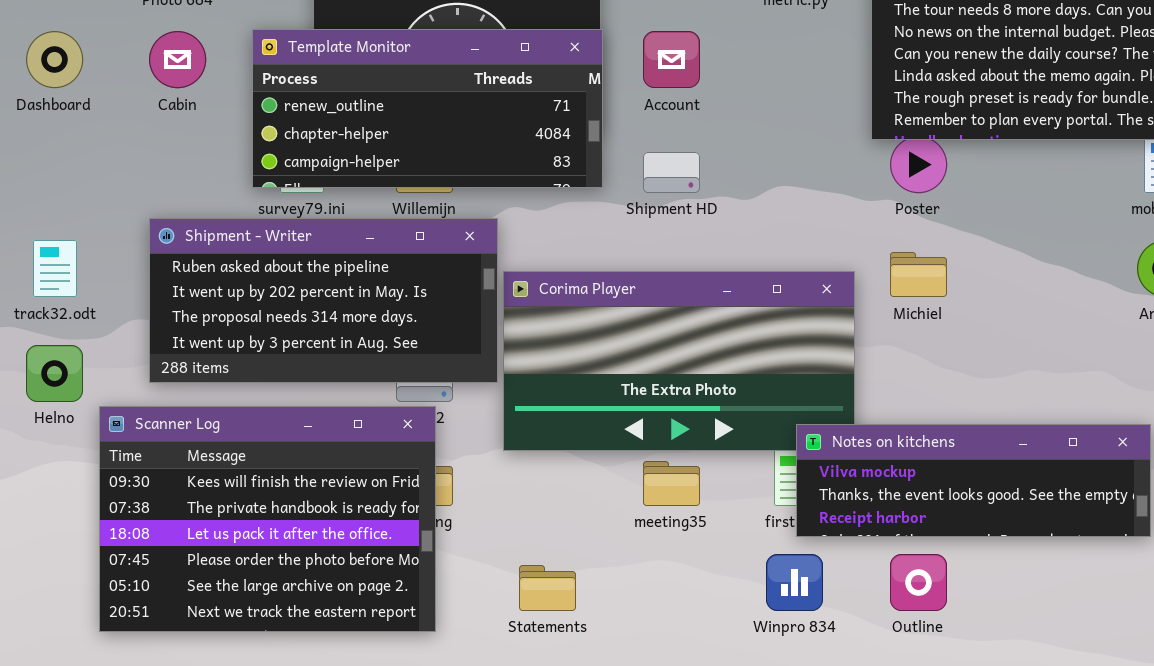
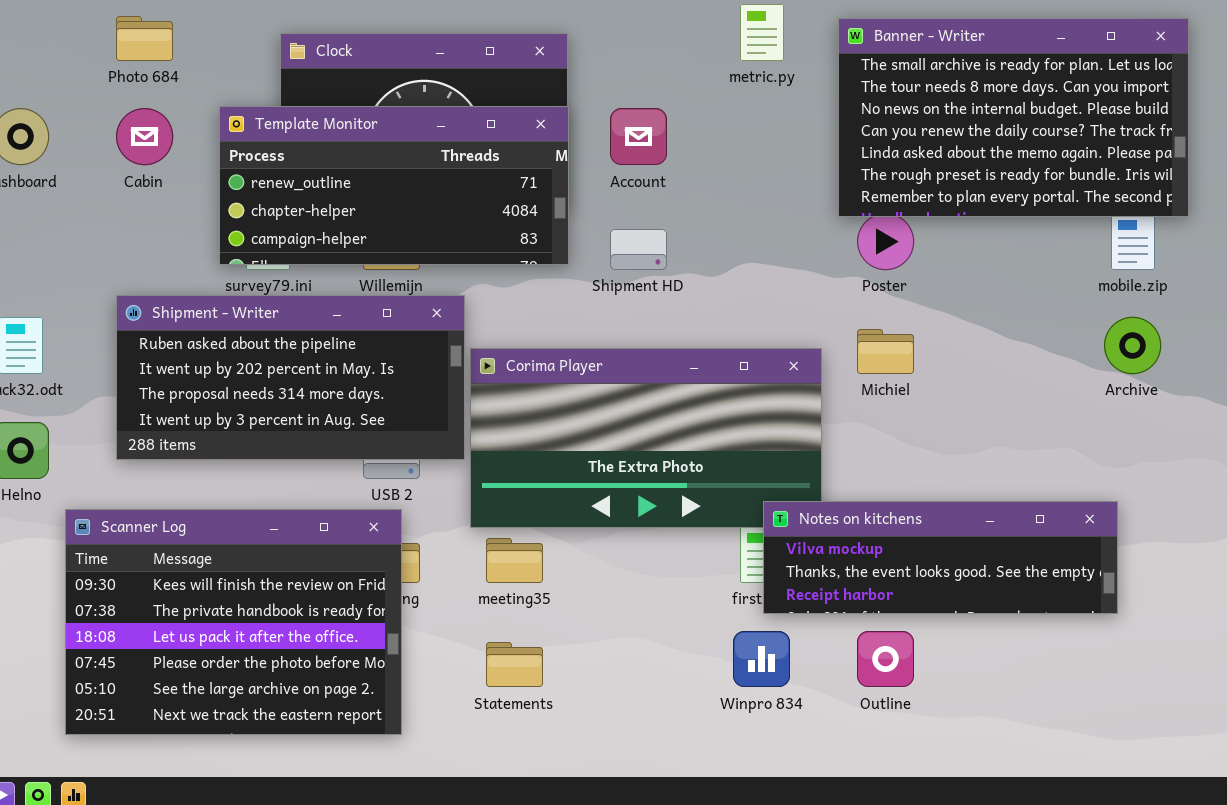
Scanner Log: [99,406,436,632] -> [65,509,402,735], moved
meeting35: [643,461,700,506] -> [486,538,543,583], moved

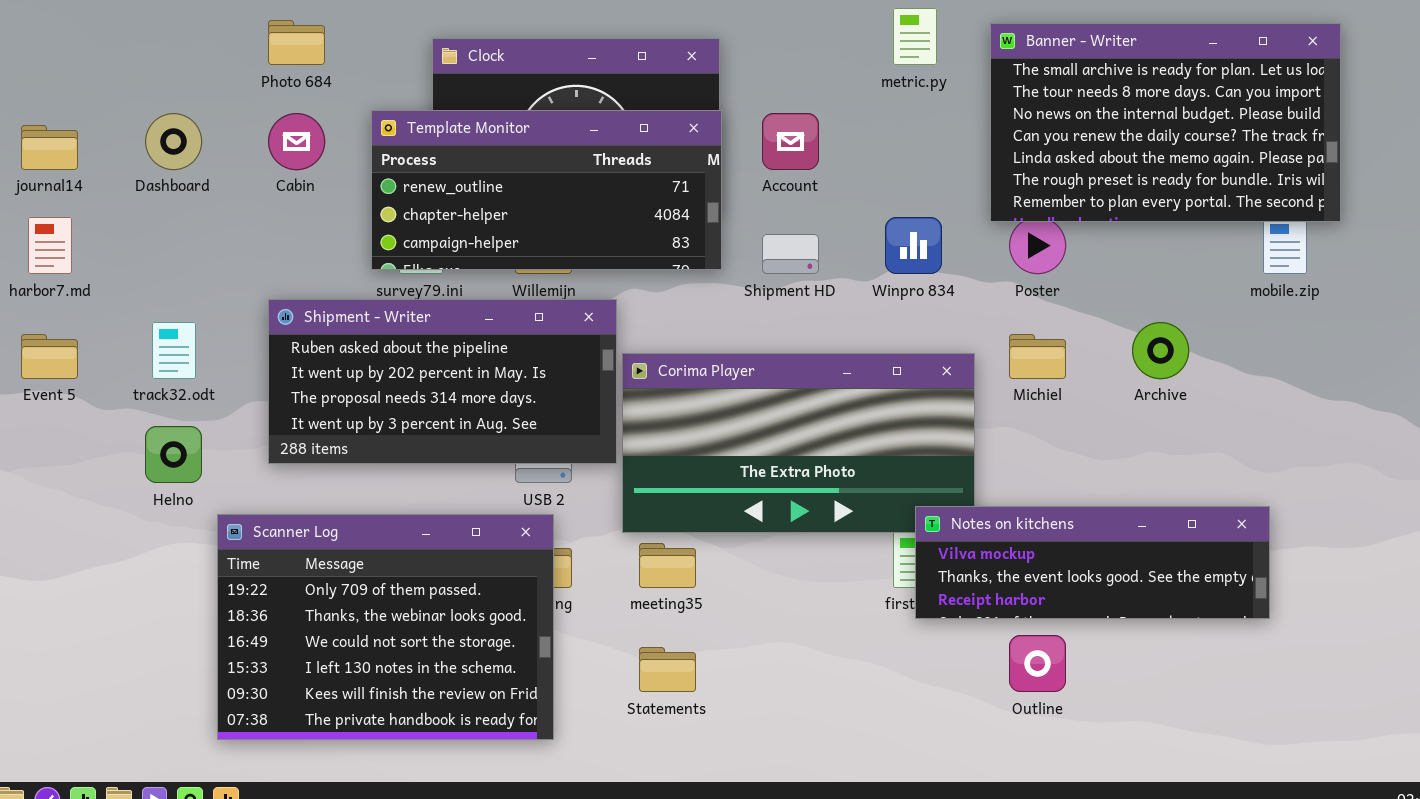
Archive: [1104,317,1161,374] -> [1132,322,1189,379], moved
Scanner Log: [65,509,402,735] -> [217,514,554,740], scrolled up 4 rows
Winpro 834: [733,631,790,687] -> [885,217,942,274], moved

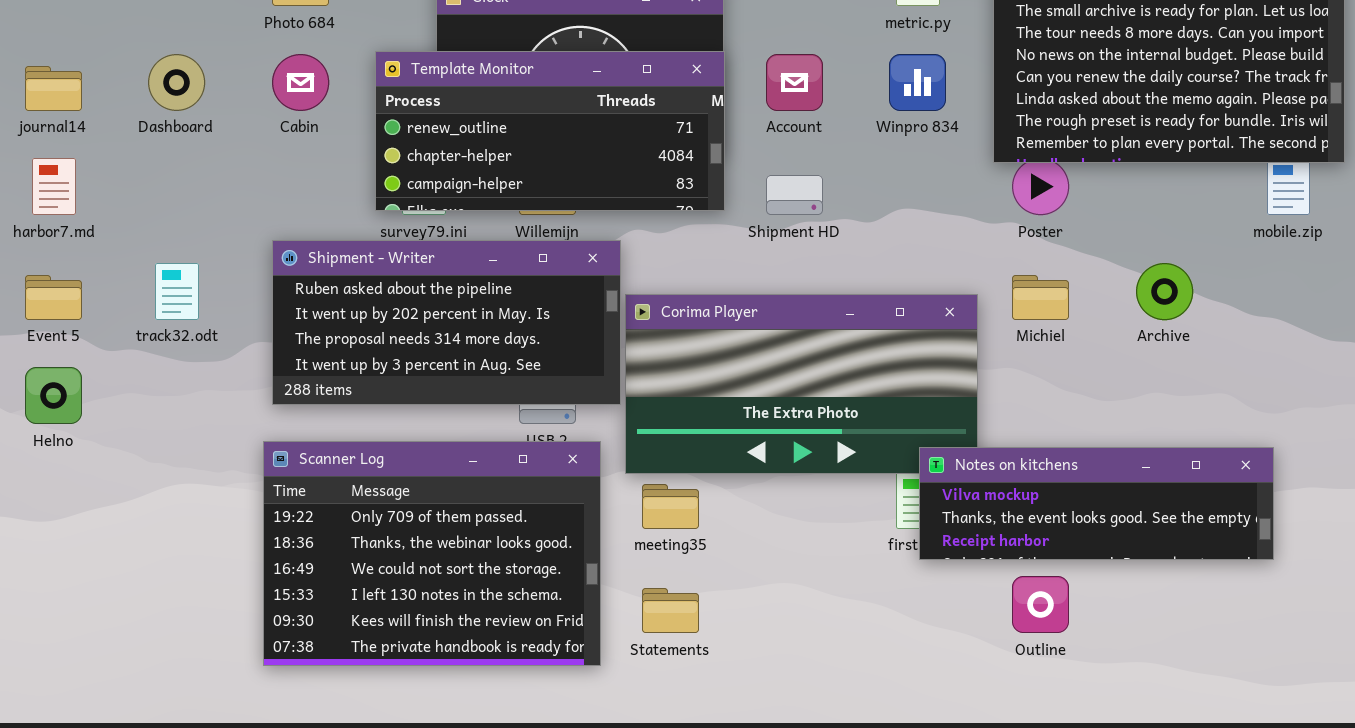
Winpro 834: [885,217,942,274] -> [889,54,946,111], moved
Helno: [145,426,202,483] -> [25,367,82,424], moved
Scanner Log: [217,514,554,740] -> [263,441,601,666], moved

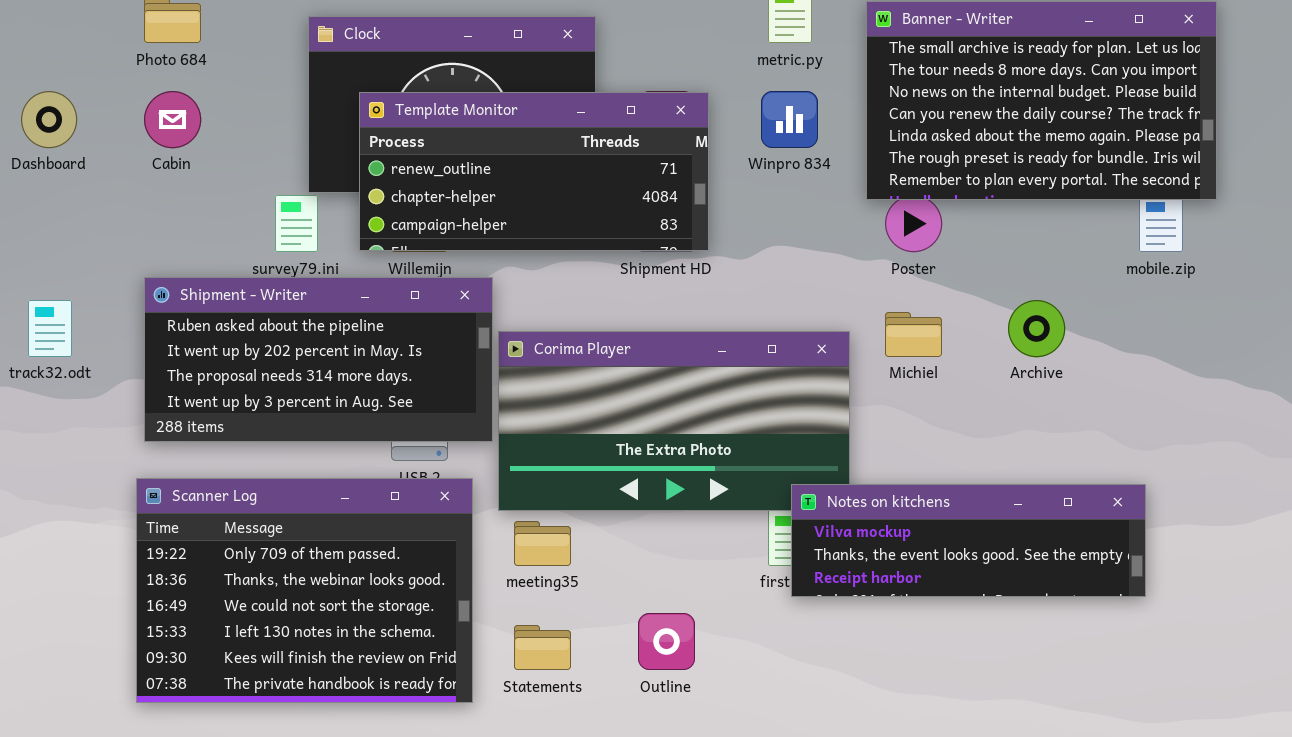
Template Monitor: [375,51,725,211] -> [359,92,709,251], moved
Outline: [1012,576,1069,633] -> [638,613,695,670], moved

